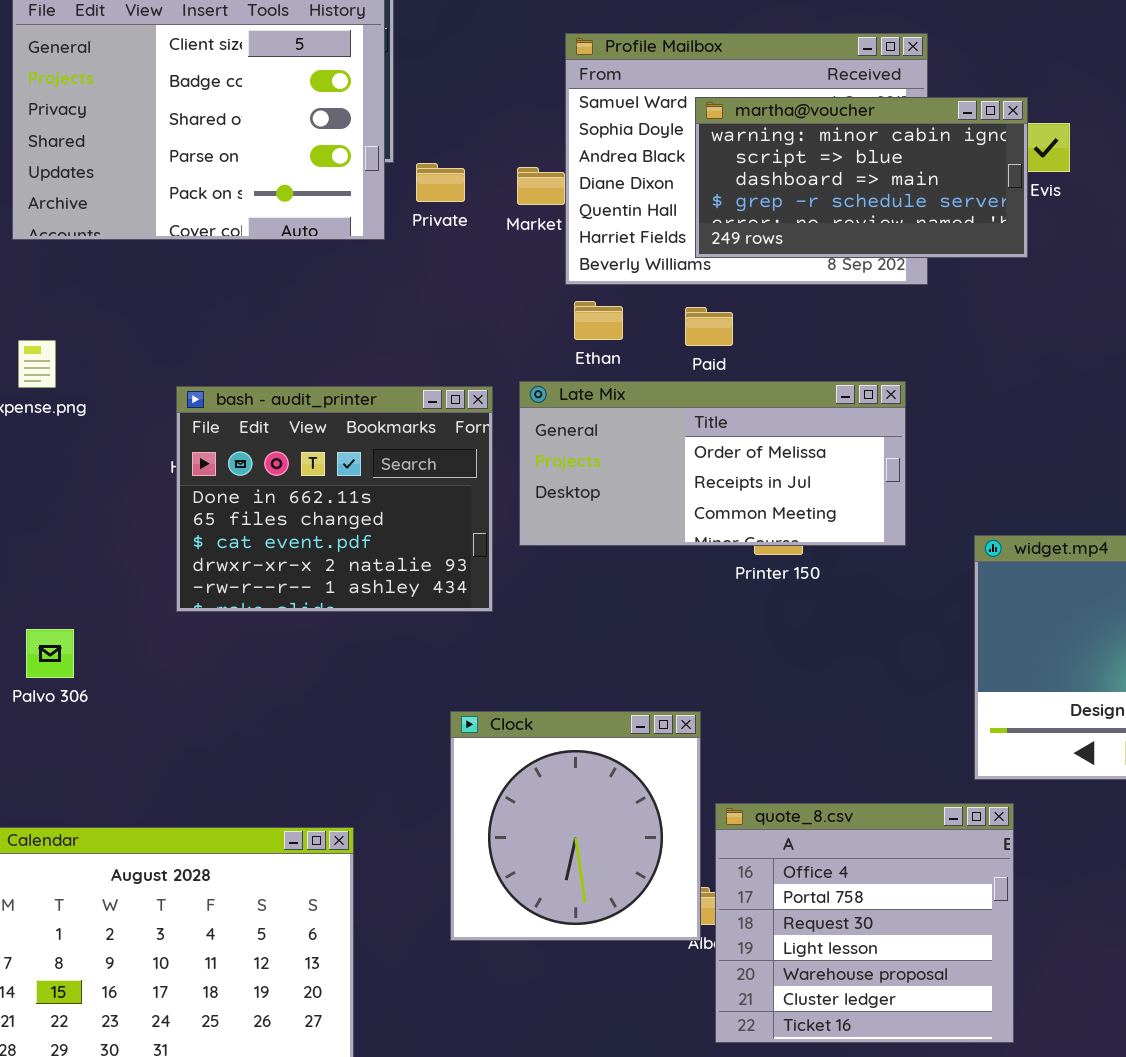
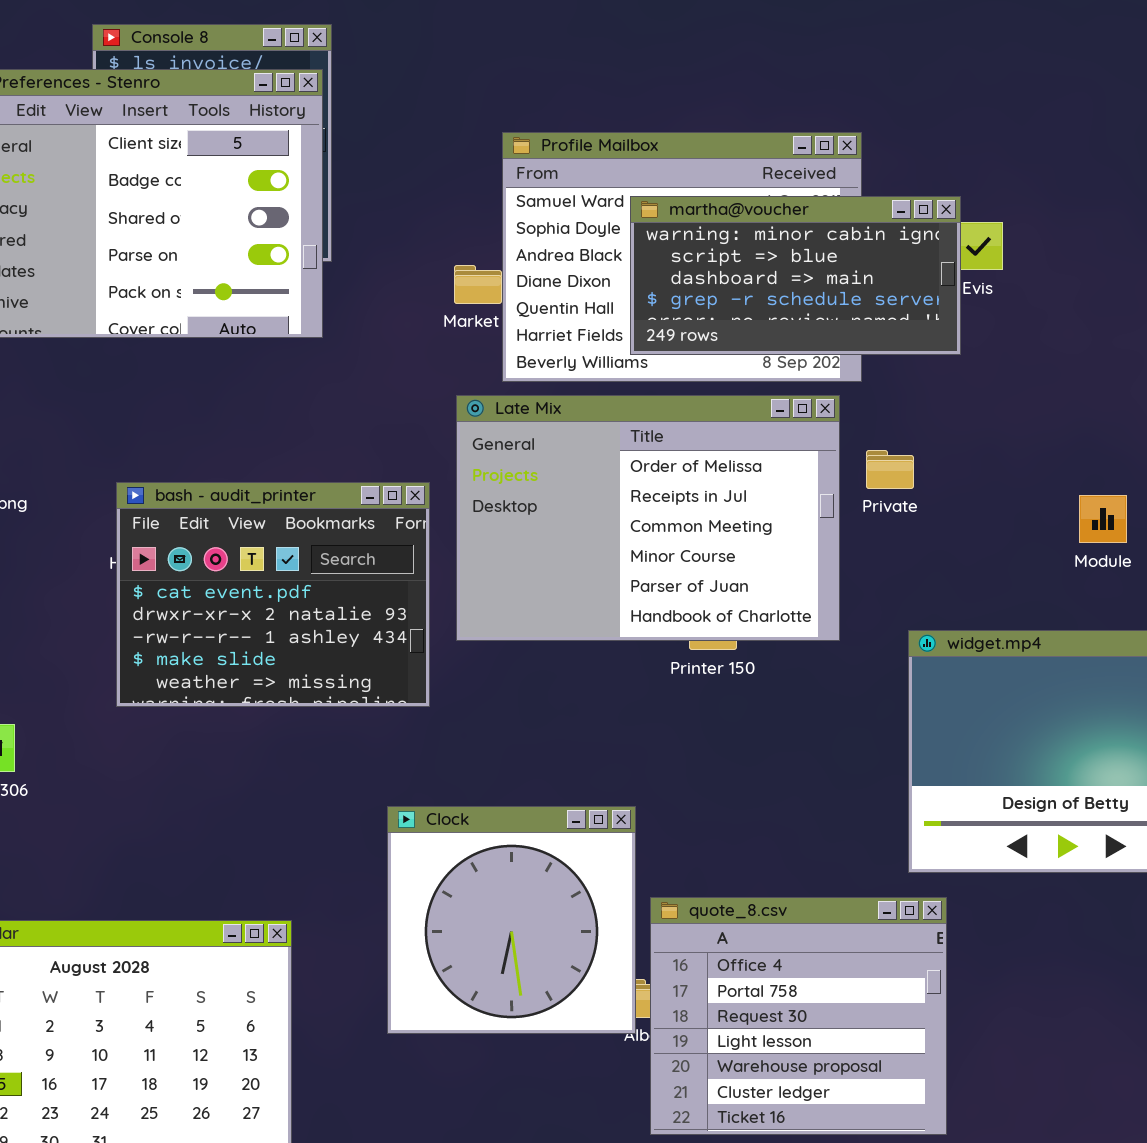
Private: [416,163,465,202] -> [866,450,914,489], moved
Late Mix: [519,381,906,546] -> [456,395,840,641], resized
bash - audit_printer: [176,386,493,612] -> [116,482,430,707], scrolled down 2 rows

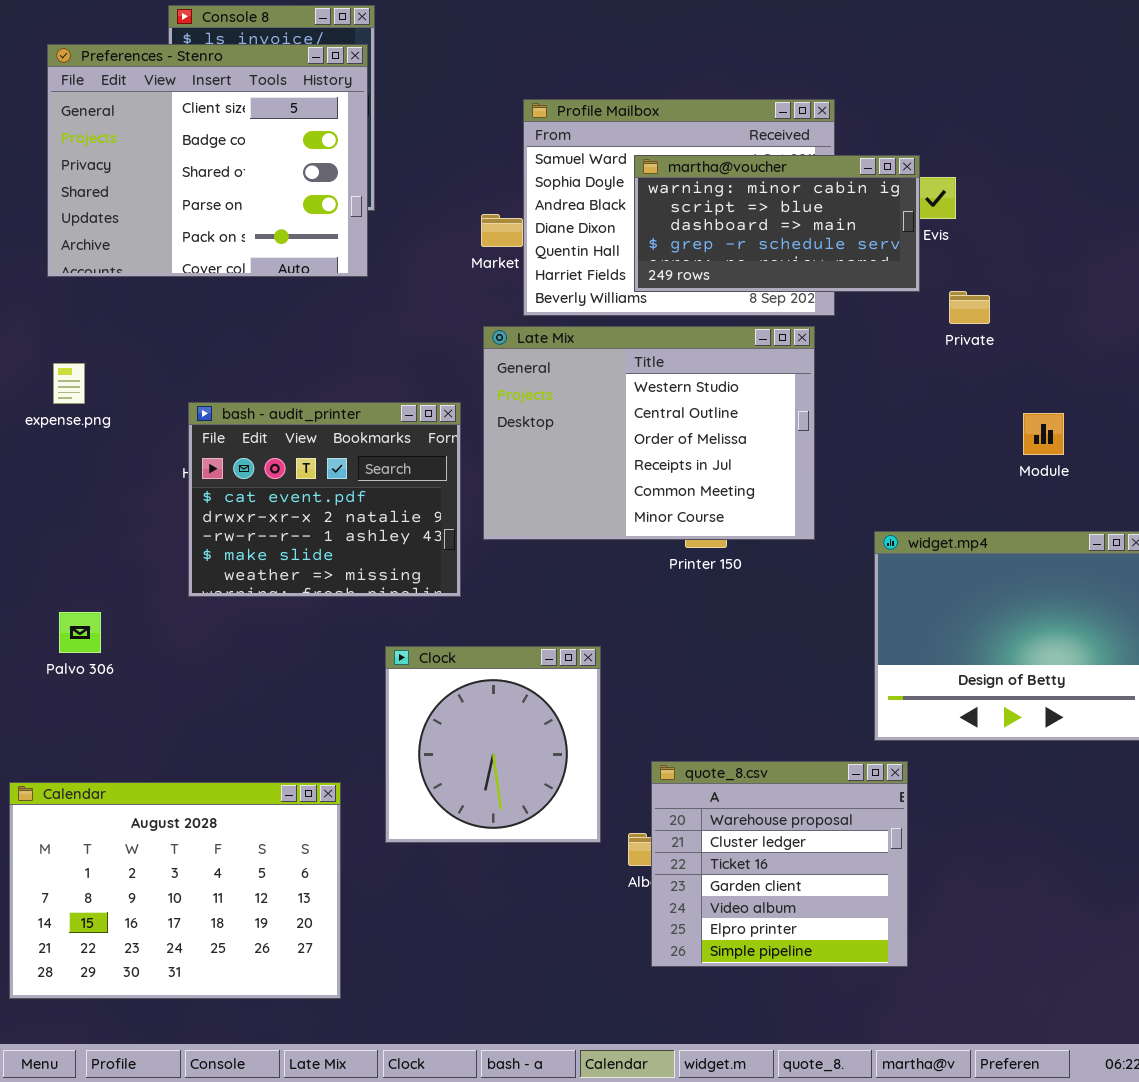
Late Mix: [456,395,840,641] -> [483,326,815,540], scrolled up 2 rows
Private: [866,450,914,489] -> [949,291,990,324], moved
Clock: [387,806,636,1034] -> [385,646,601,843], moved
quote_8.csv: [650,897,947,1135] -> [651,761,908,967], scrolled down 4 rows

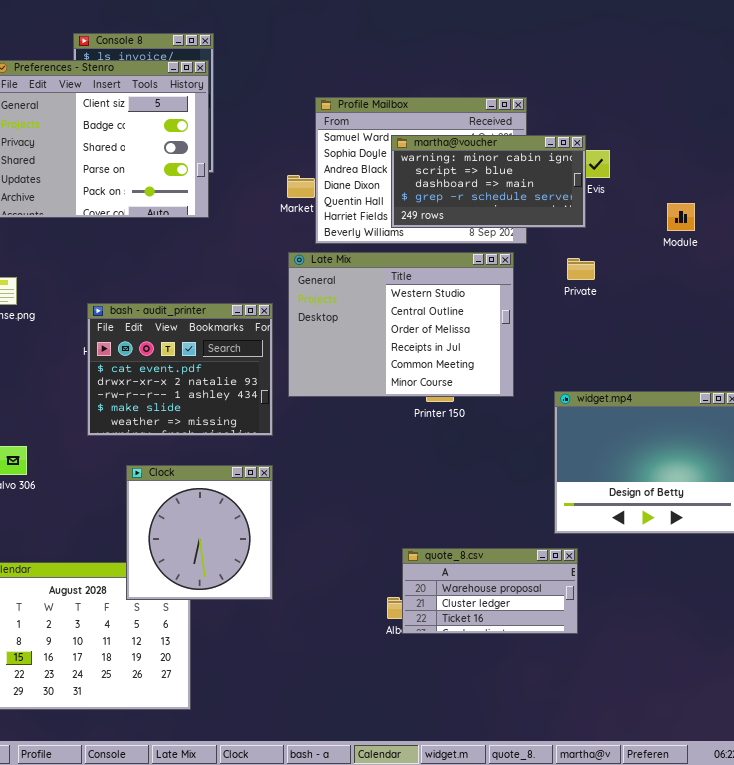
Private: [949,291,990,324] -> [567,258,595,280], moved
Module: [1023,413,1064,455] -> [667,203,695,231], moved
Clock: [385,646,601,843] -> [126,465,273,600], moved
quote_8.csv: [651,761,908,967] -> [402,548,578,634], resized

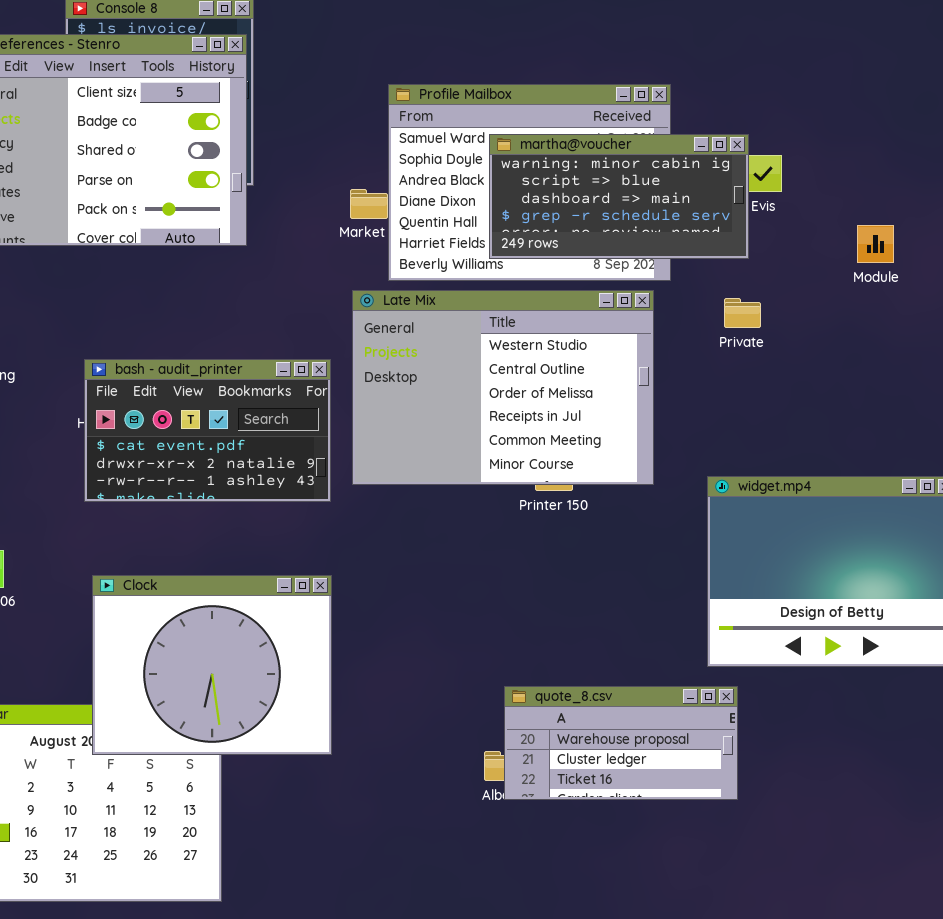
bash - audit_printer: [87,303,273,436] -> [84,359,331,502], resized
Clock: [126,465,273,600] -> [92,575,332,755], resized

